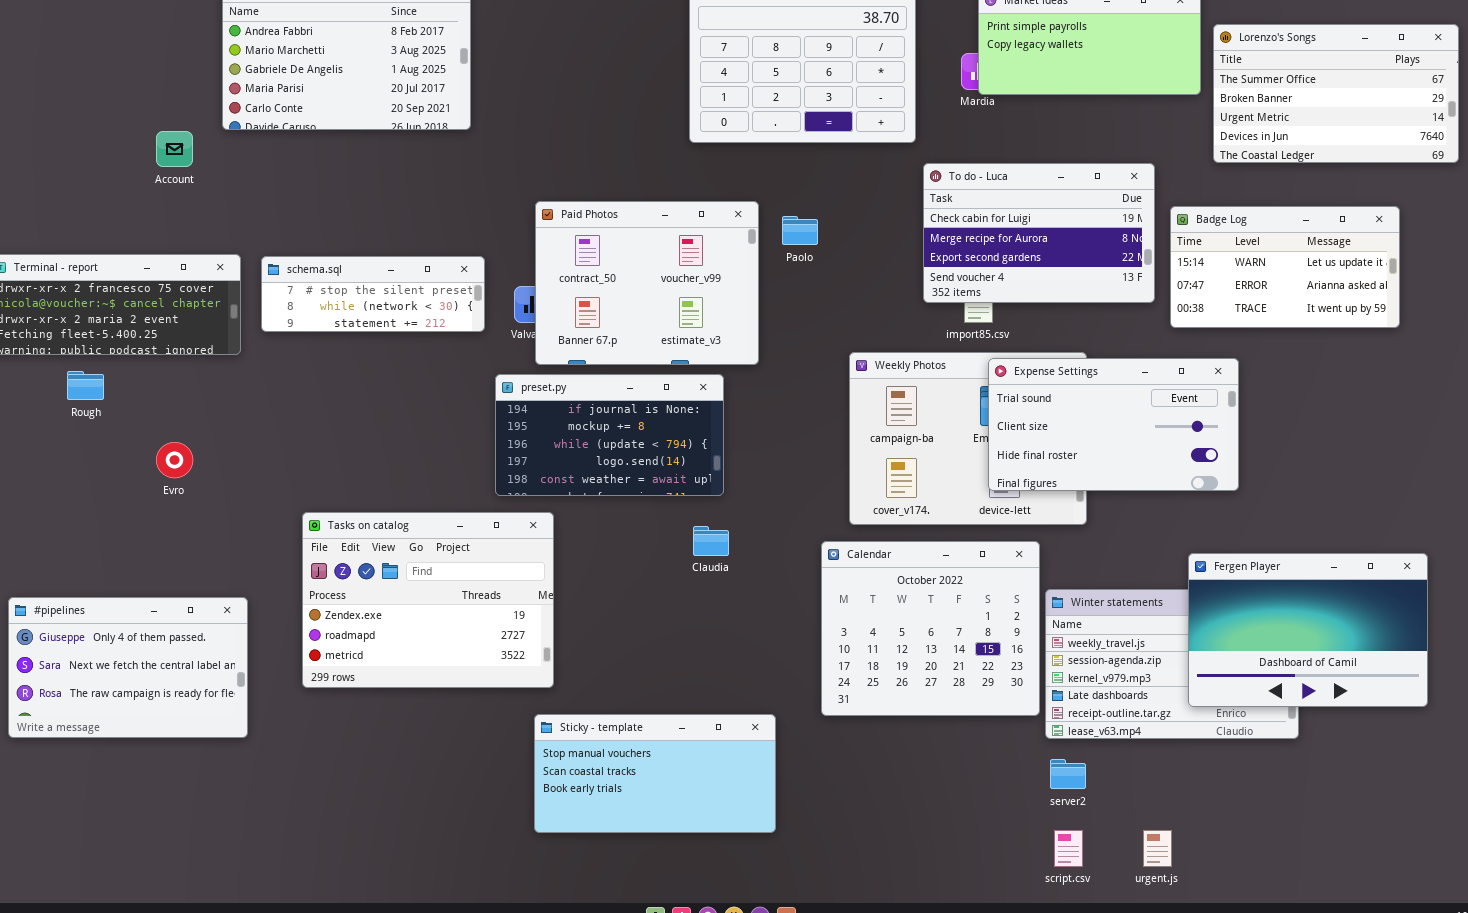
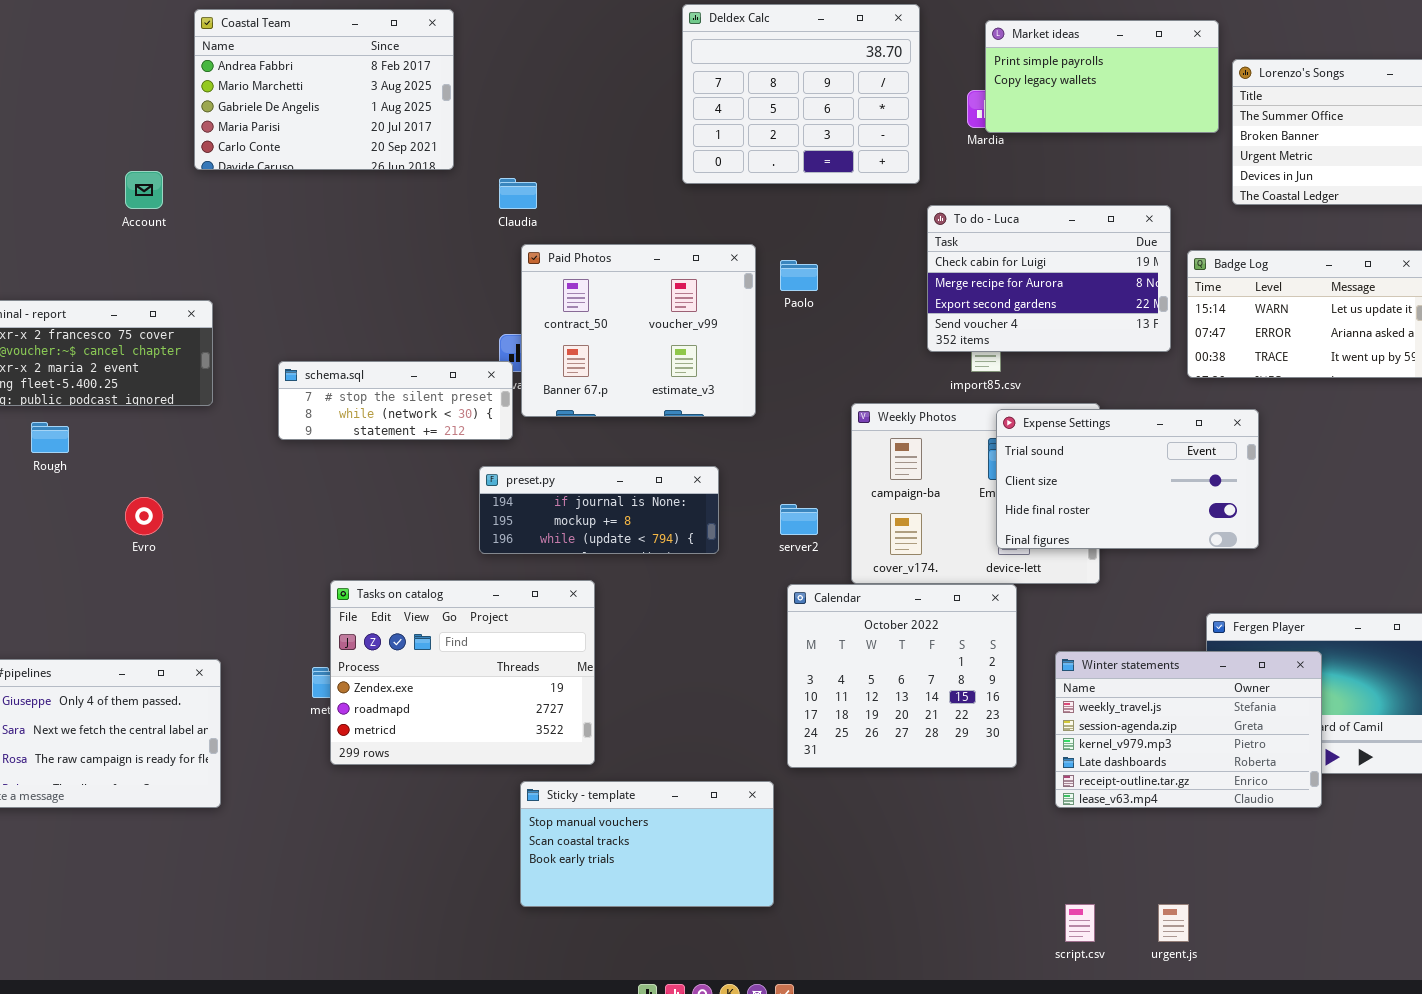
schema.sql: [261,256,485,332] -> [278,361,513,440], moved
preset.py: [495,374,724,496] -> [479,466,719,554], resized
Tasks on catalog: [302,512,554,688] -> [330,580,595,765], moved
Claudia: [693,526,729,556] -> [499,178,537,209], moved
Calendar: [821,541,1040,716] -> [787,584,1017,768], moved
Winter statements: [1045,589,1299,739] -> [1055,651,1322,808], raised
server2: [1050,759,1086,789] -> [780,504,818,535], moved

